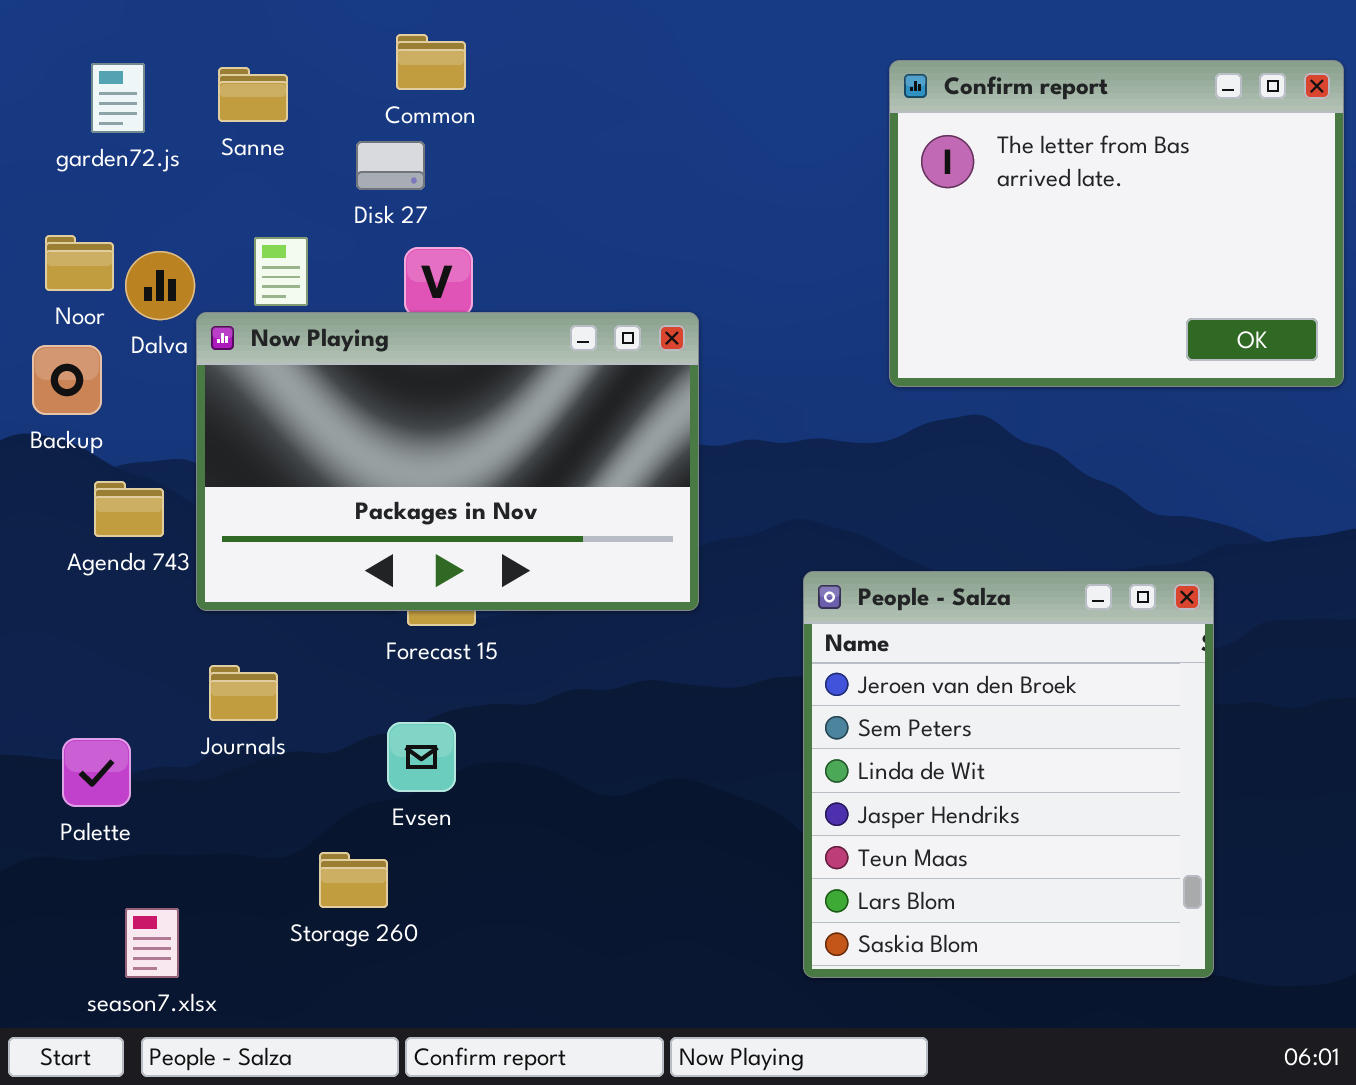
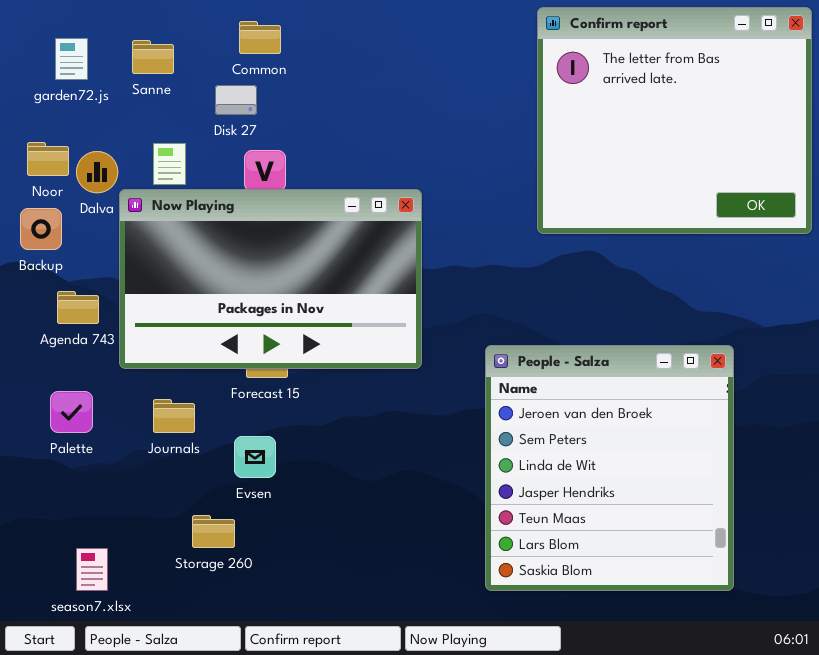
Confirm report: [889,60,1344,387] -> [537,7,812,234], resized
Journals: [209,665,278,721] -> [153,399,195,433], moved
Palette: [62,738,131,807] -> [50,391,93,433], moved

